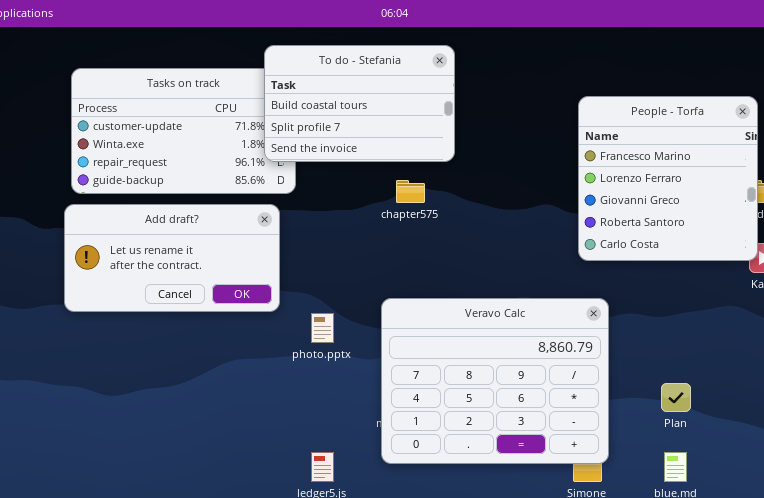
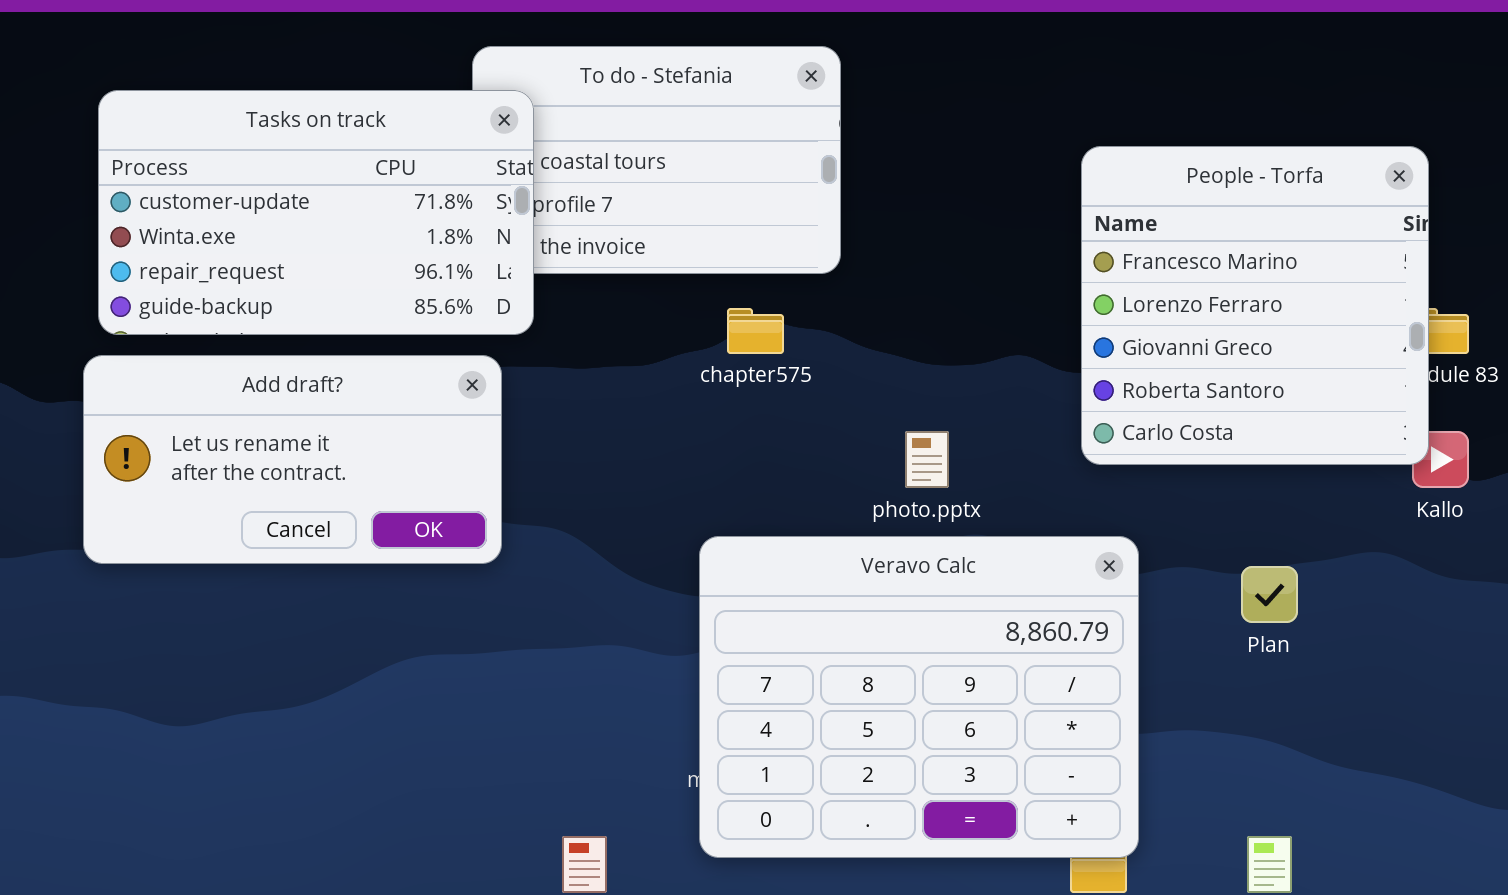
Tasks on track: [71,68,296,194] -> [98,90,534,335], raised
photo.pptx: [311,313,334,343] -> [905,431,949,488], moved
Plan: [661,383,691,412] -> [1241,566,1298,623], moved

